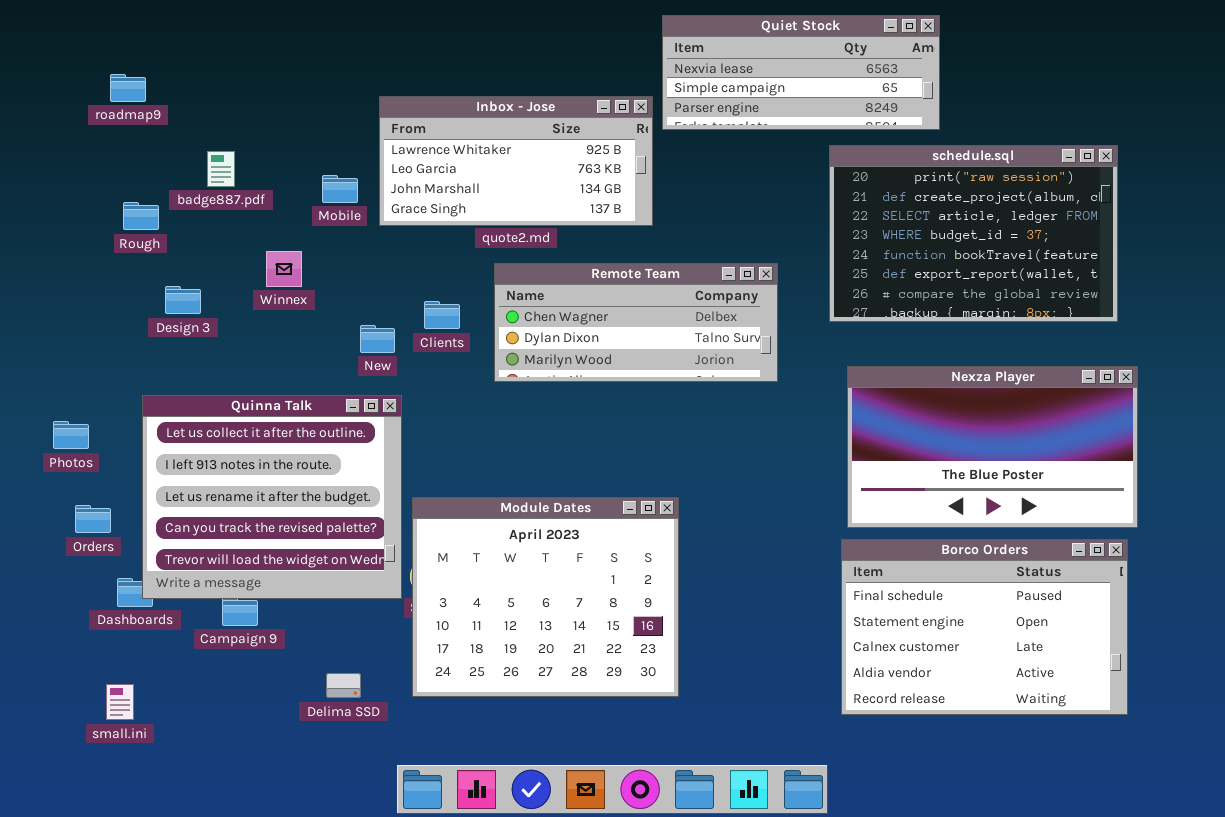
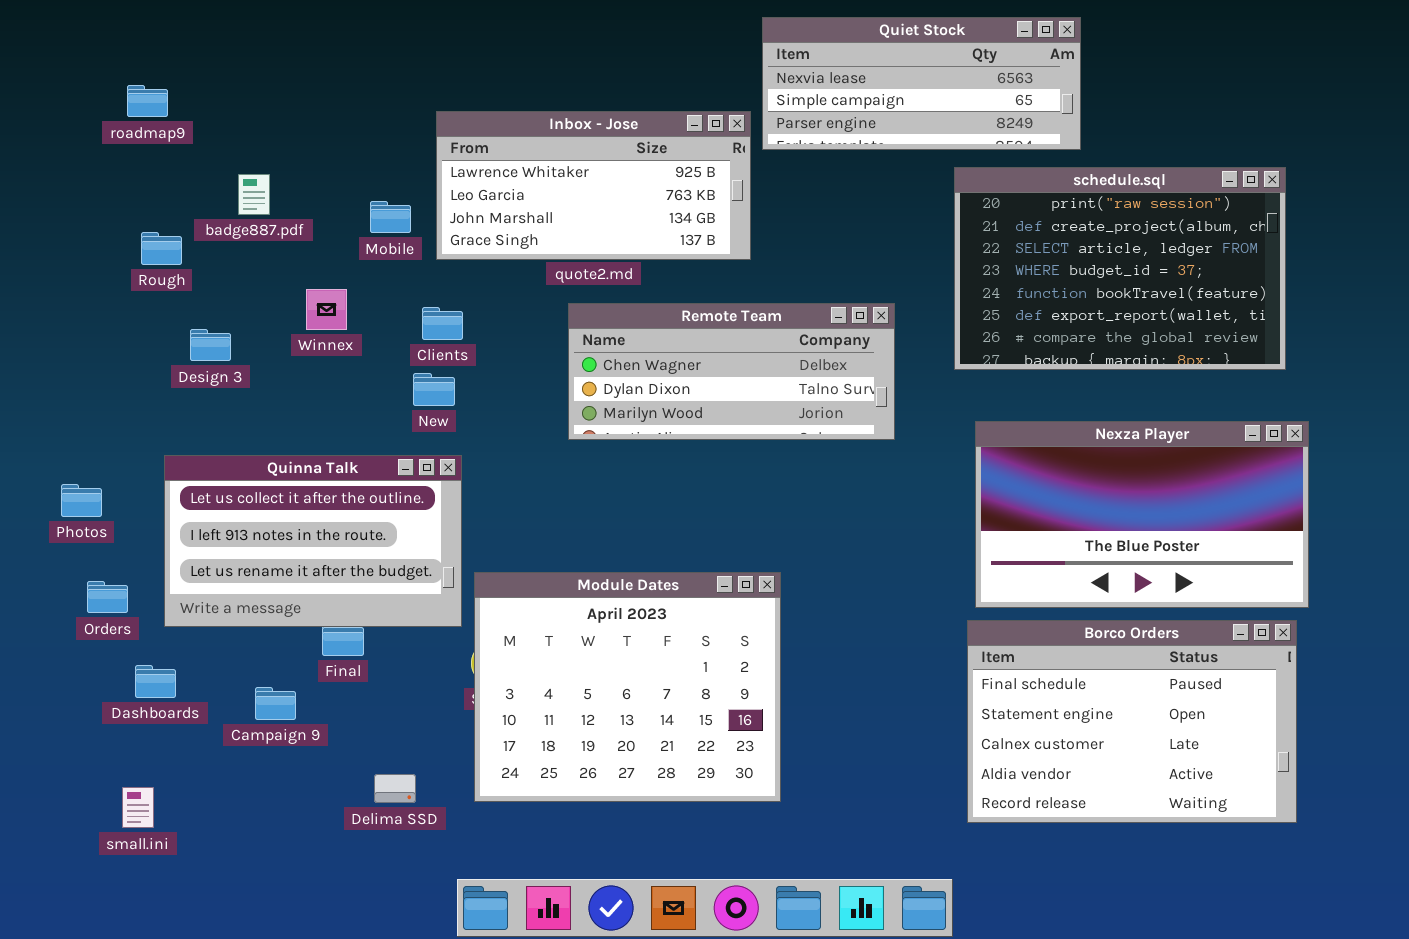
Clients: [424,301,460,329] -> [422,307,463,340], moved
Quinna Talk: [142,395,402,599] -> [164,455,462,627], resized

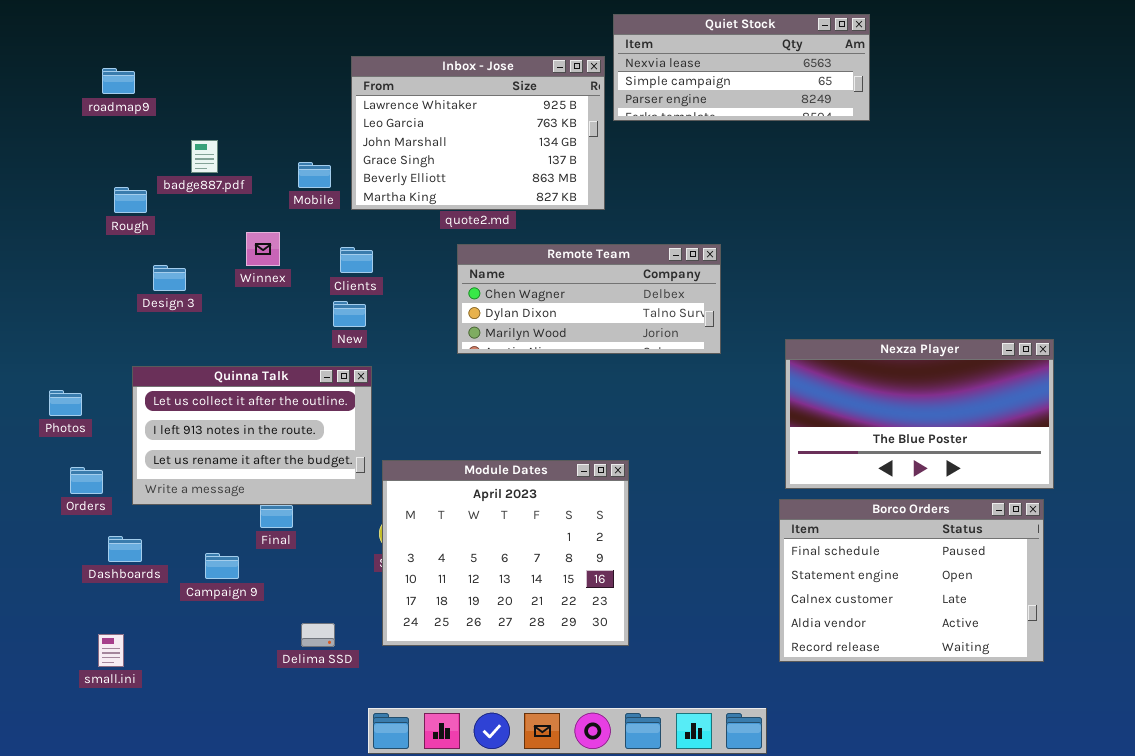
Inbox - Jose: [436,111,751,260] -> [351,56,605,210], resized
schedule.sql: [954,167,1286,370] -> none, closed

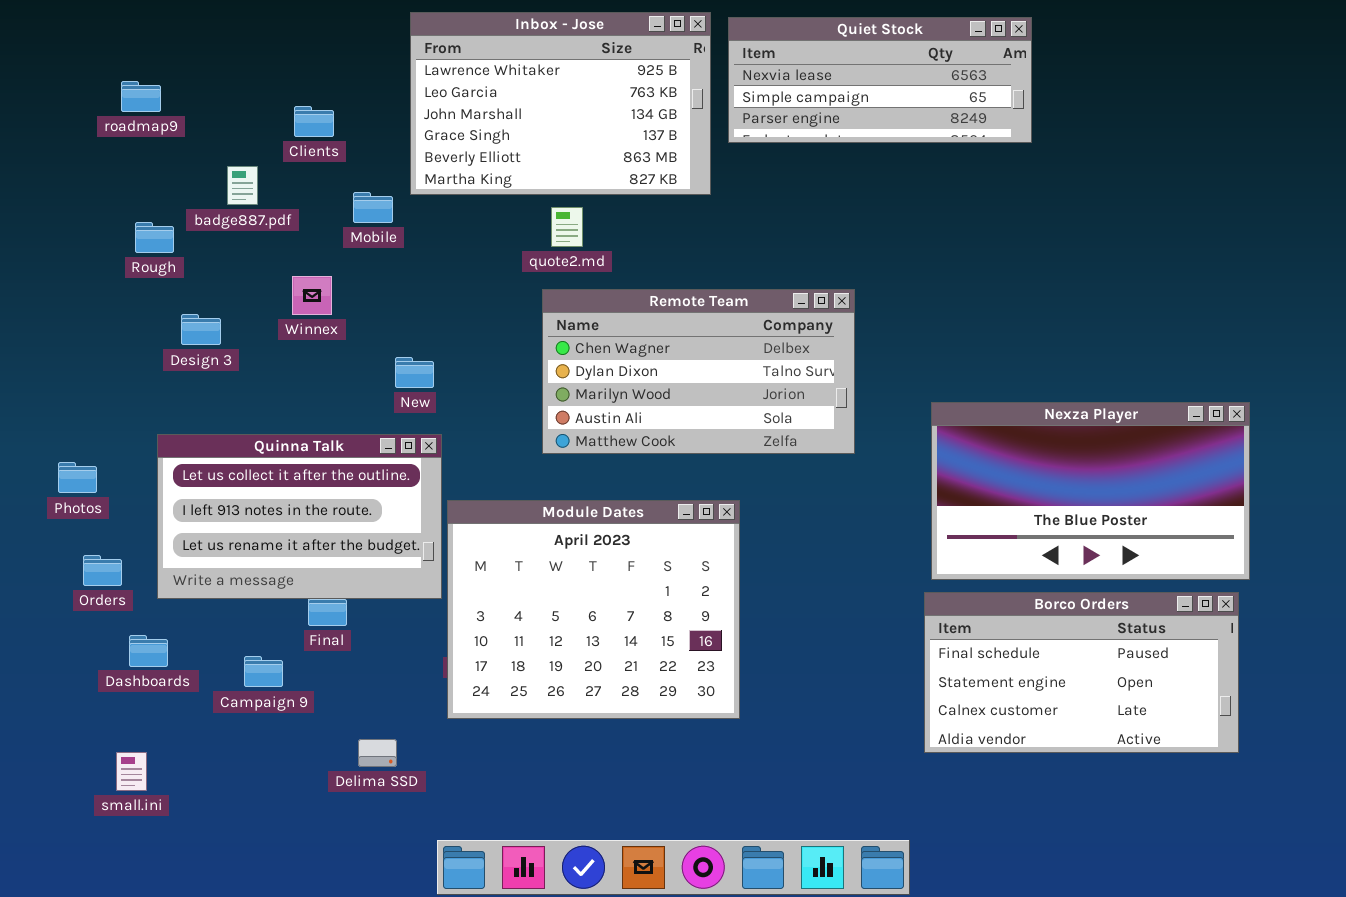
Inbox - Jose: [351,56,605,210] -> [410,12,711,195], moved
Remote Team: [457,244,721,354] -> [542,289,855,454], resized
Clients: [340,247,373,273] -> [294,106,334,137], moved
Module Dates: [382,460,629,646] -> [447,500,740,719], moved
Borco Orders: [779,499,1044,662] -> [924,592,1239,753], resized

